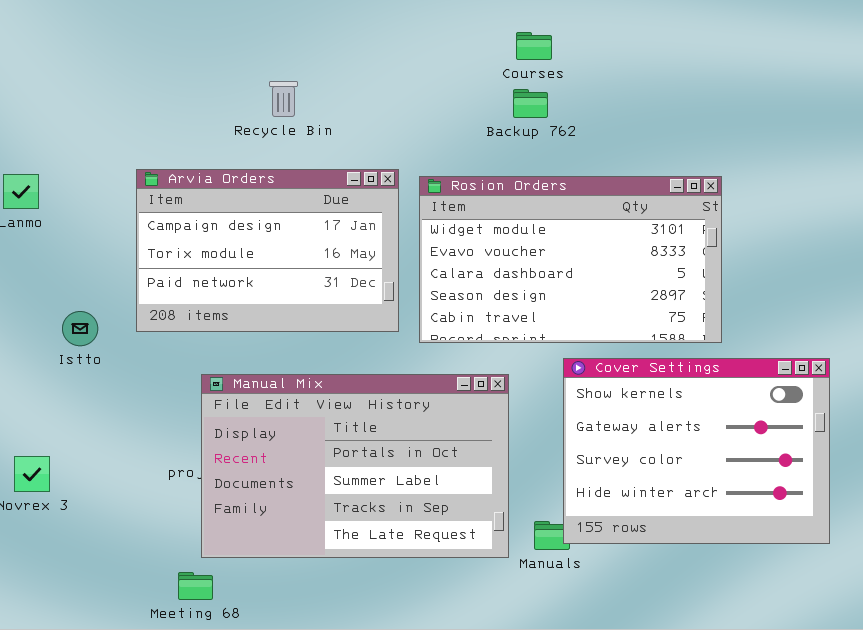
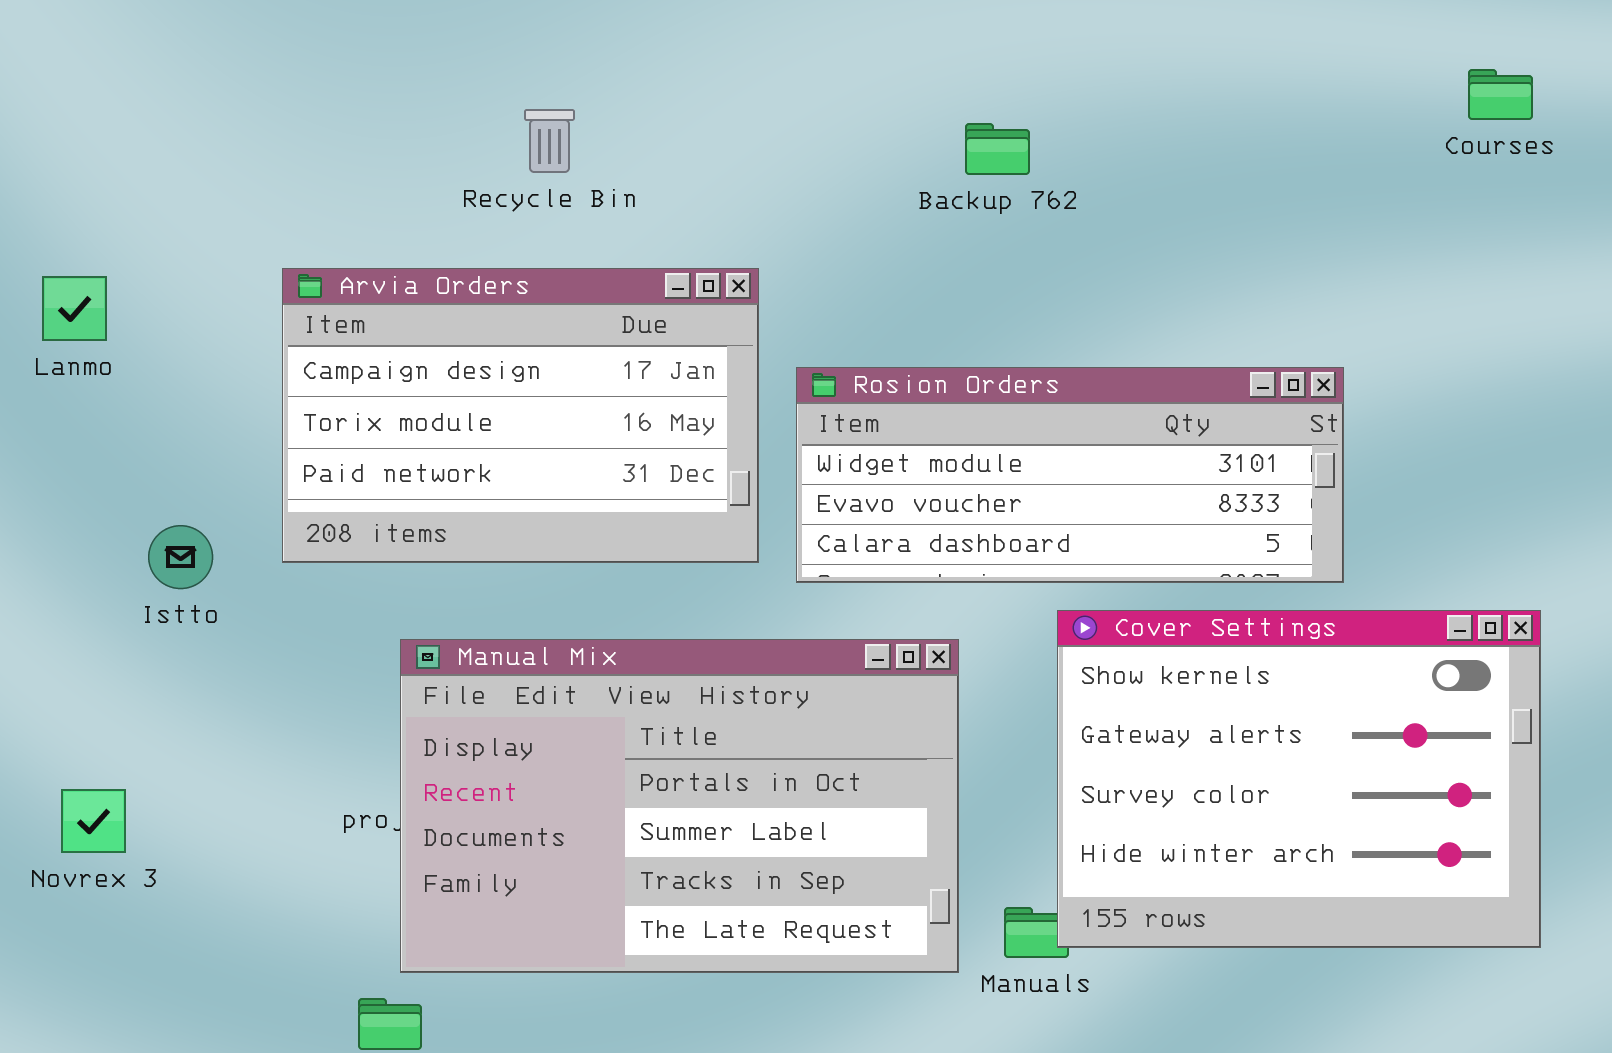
Courses: [516,32,552,60] -> [1468,69,1533,120], moved
Rosion Orders: [419,176,722,343] -> [796,367,1344,583], resized

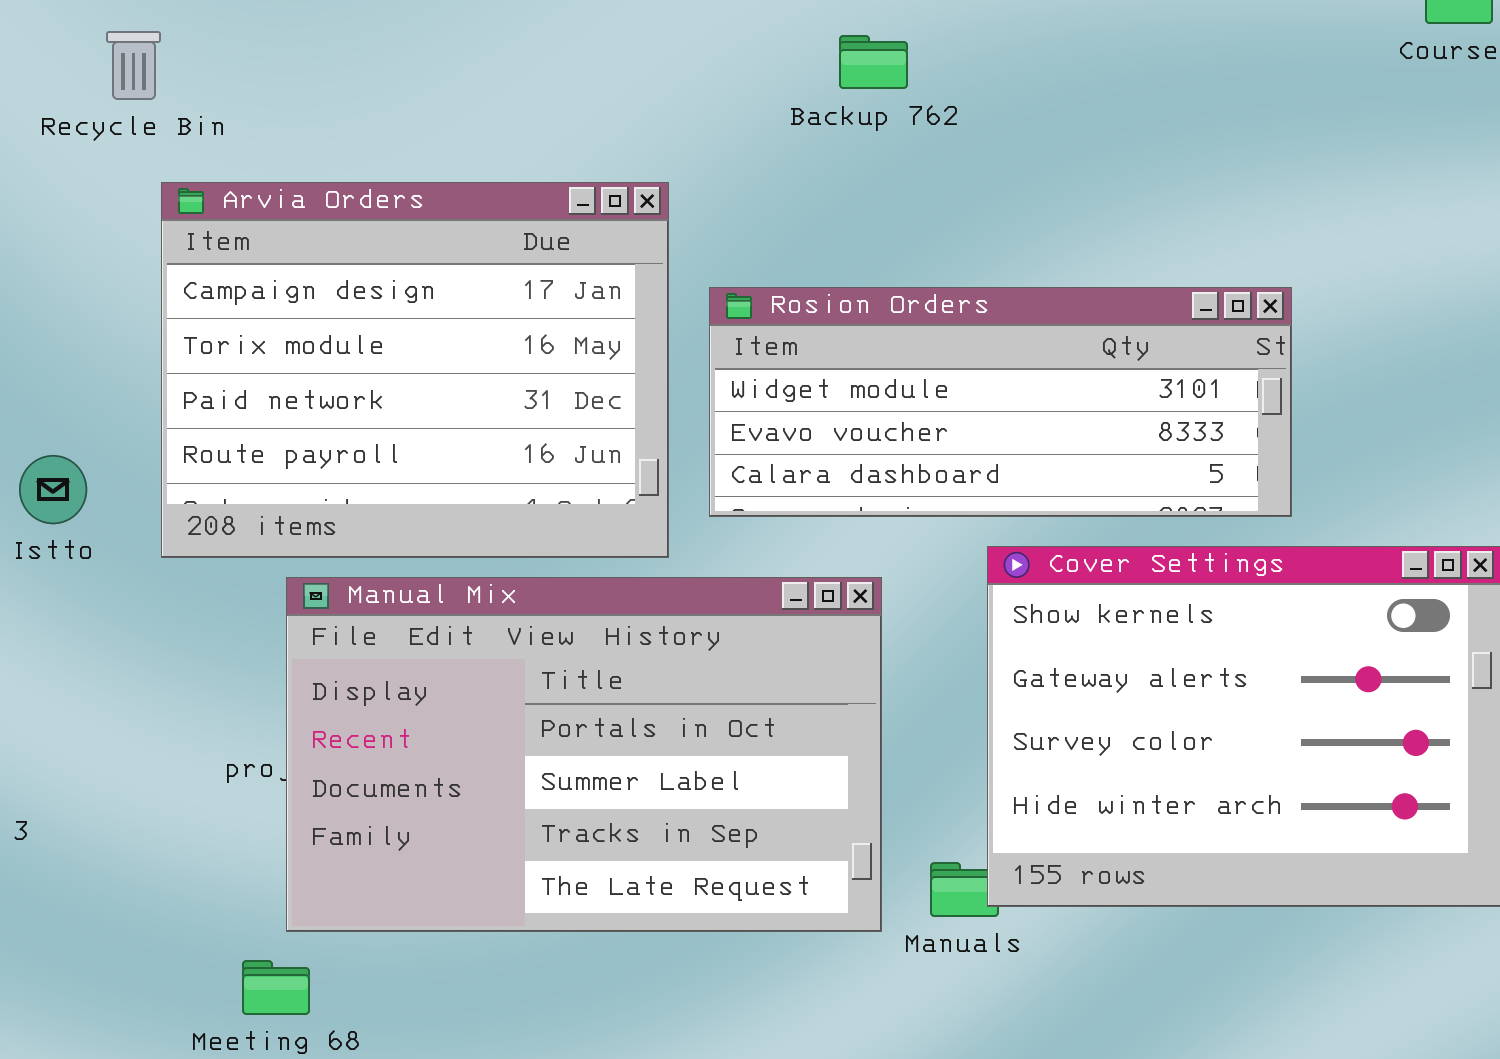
Recycle Bin: [524,109,575,173] -> [106,31,161,100], moved
Backup 762: [965,123,1030,175] -> [839,35,908,89], moved
Arvia Orders: [282,268,759,563] -> [161,182,669,558], resized

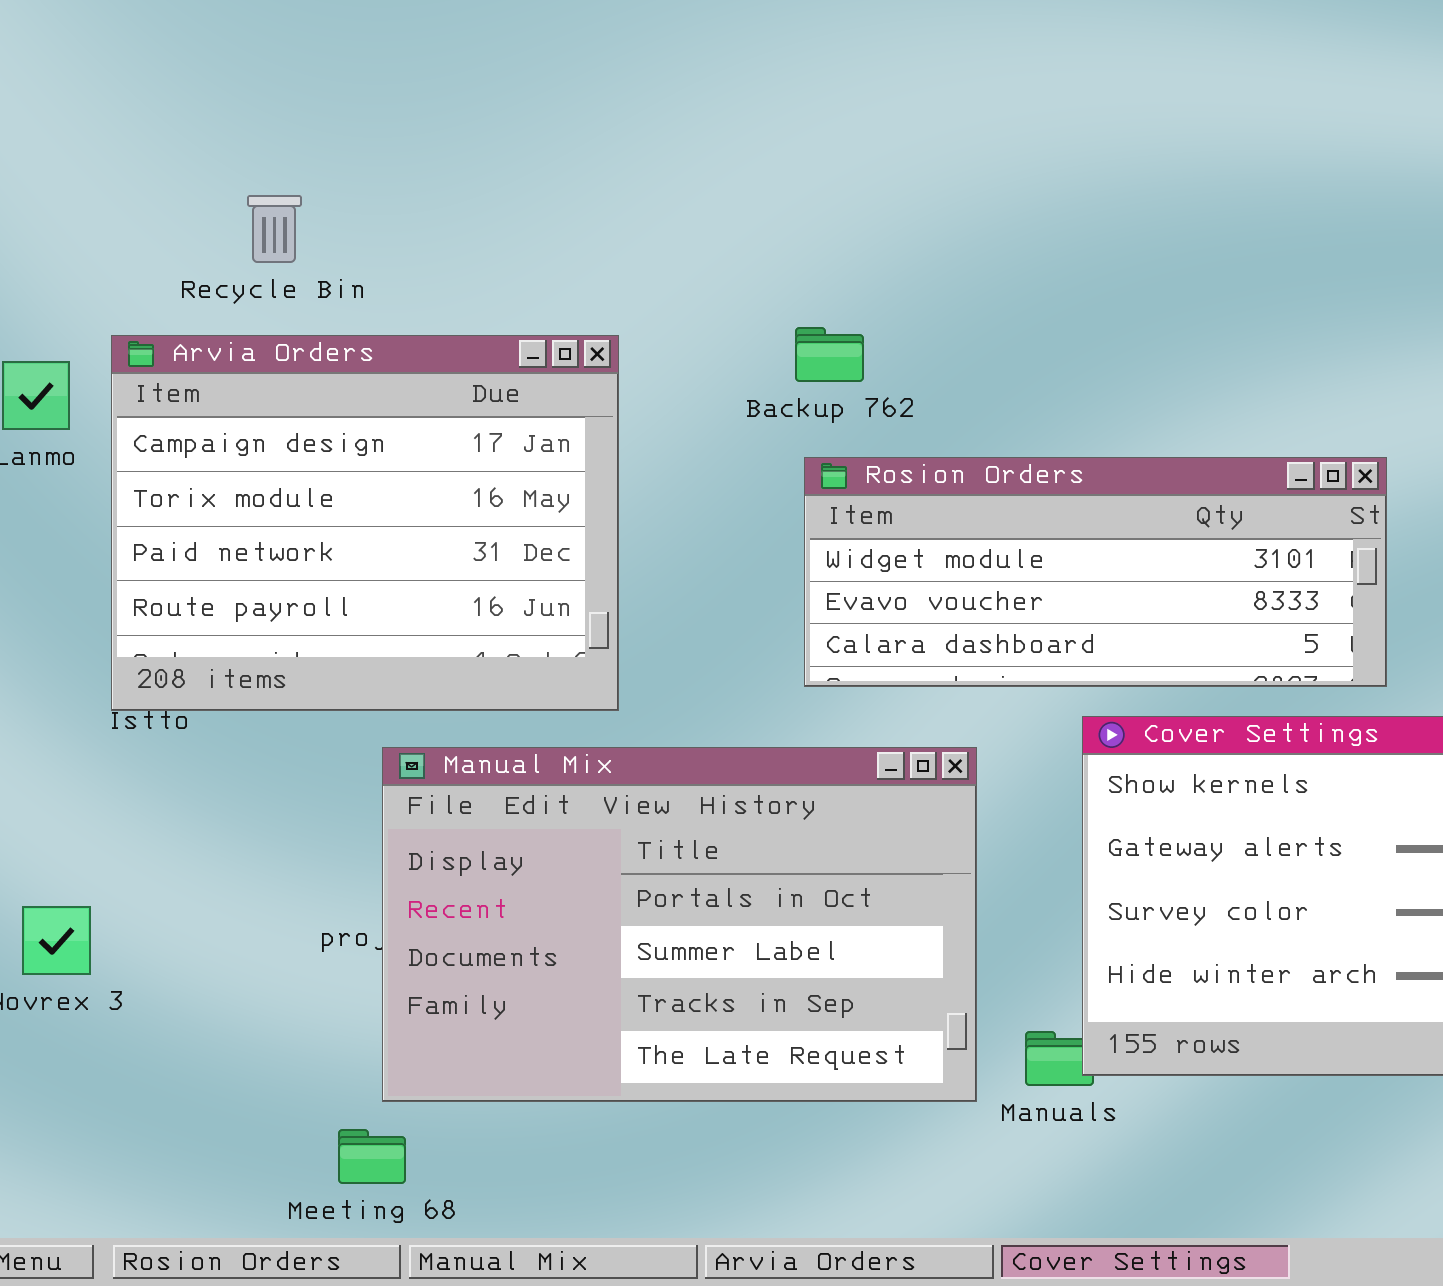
Recycle Bin: [106,31,161,100] -> [247,195,302,263], moved
Backup 762: [839,35,908,89] -> [795,327,864,382], moved
Arvia Orders: [161,182,669,558] -> [111,335,619,711], moved

